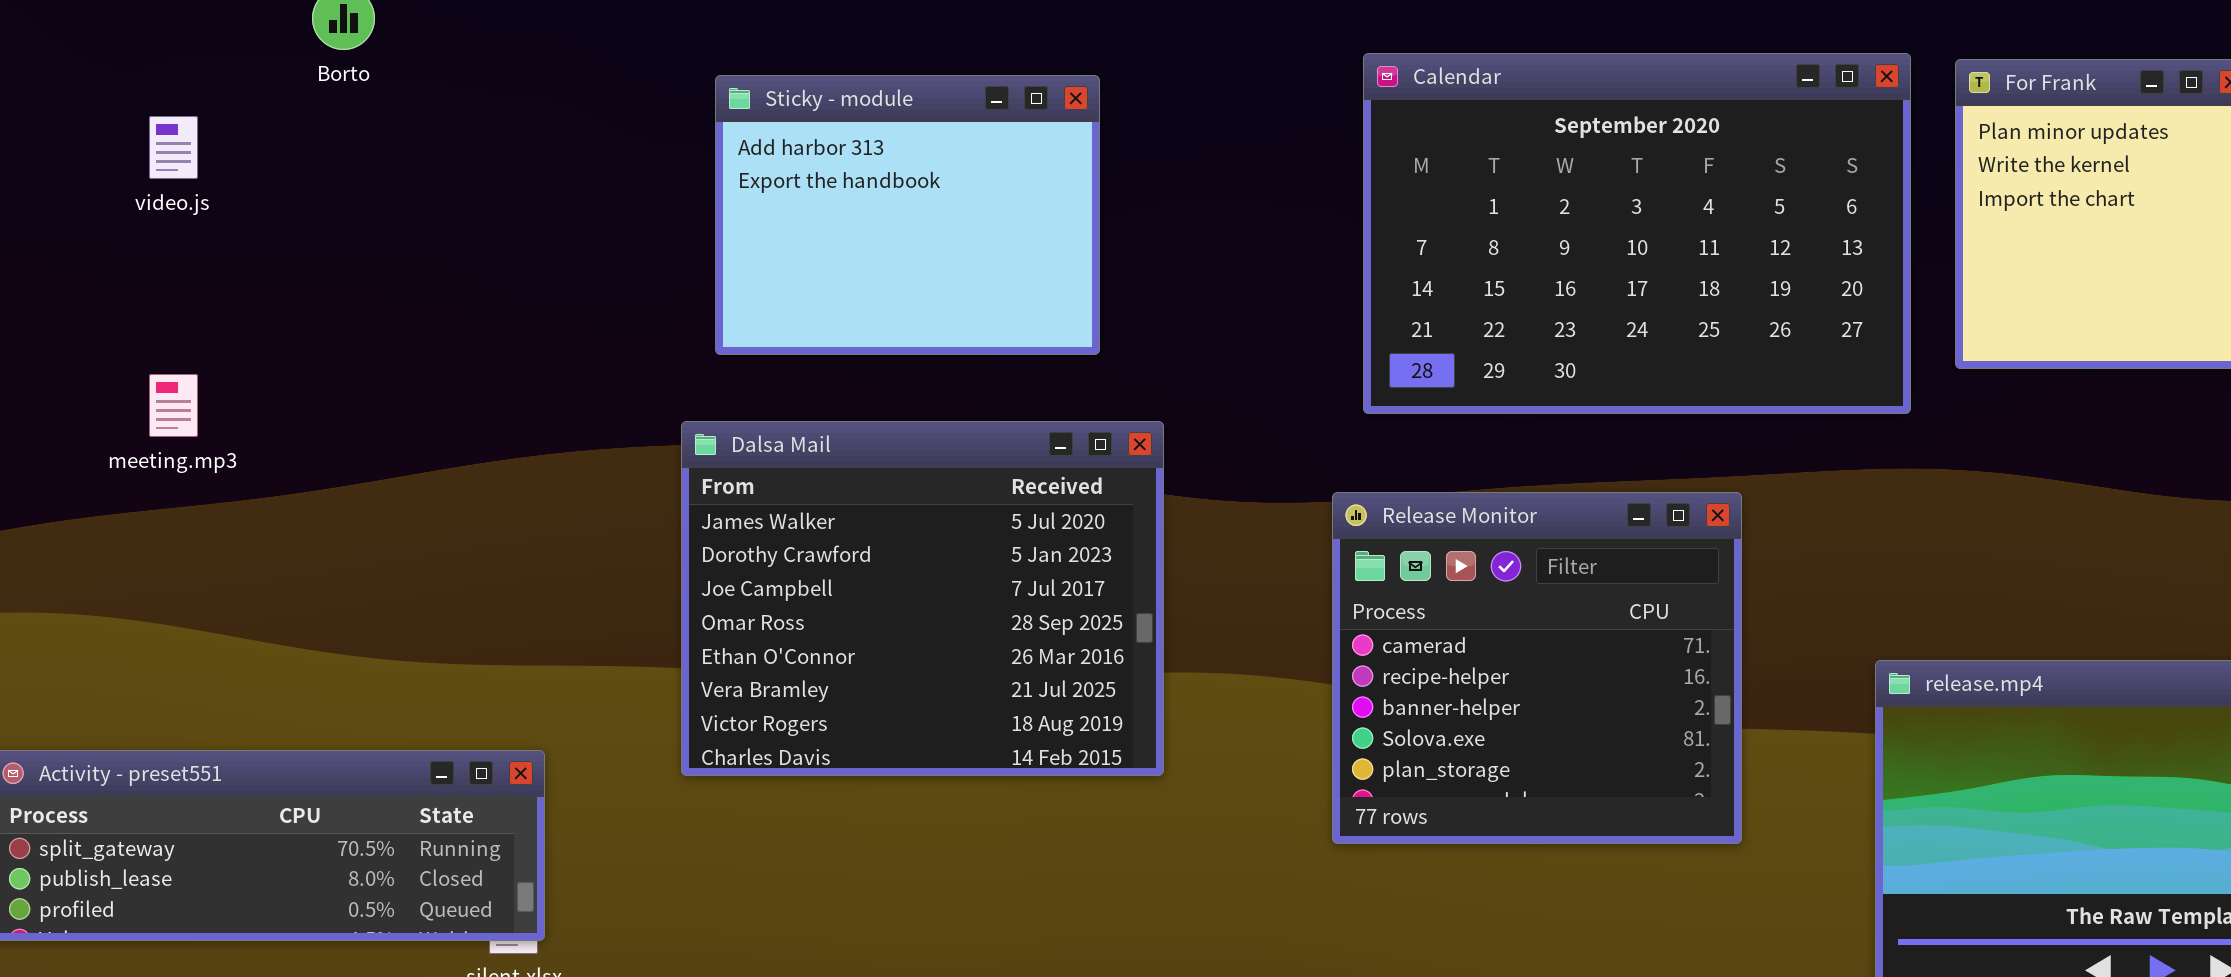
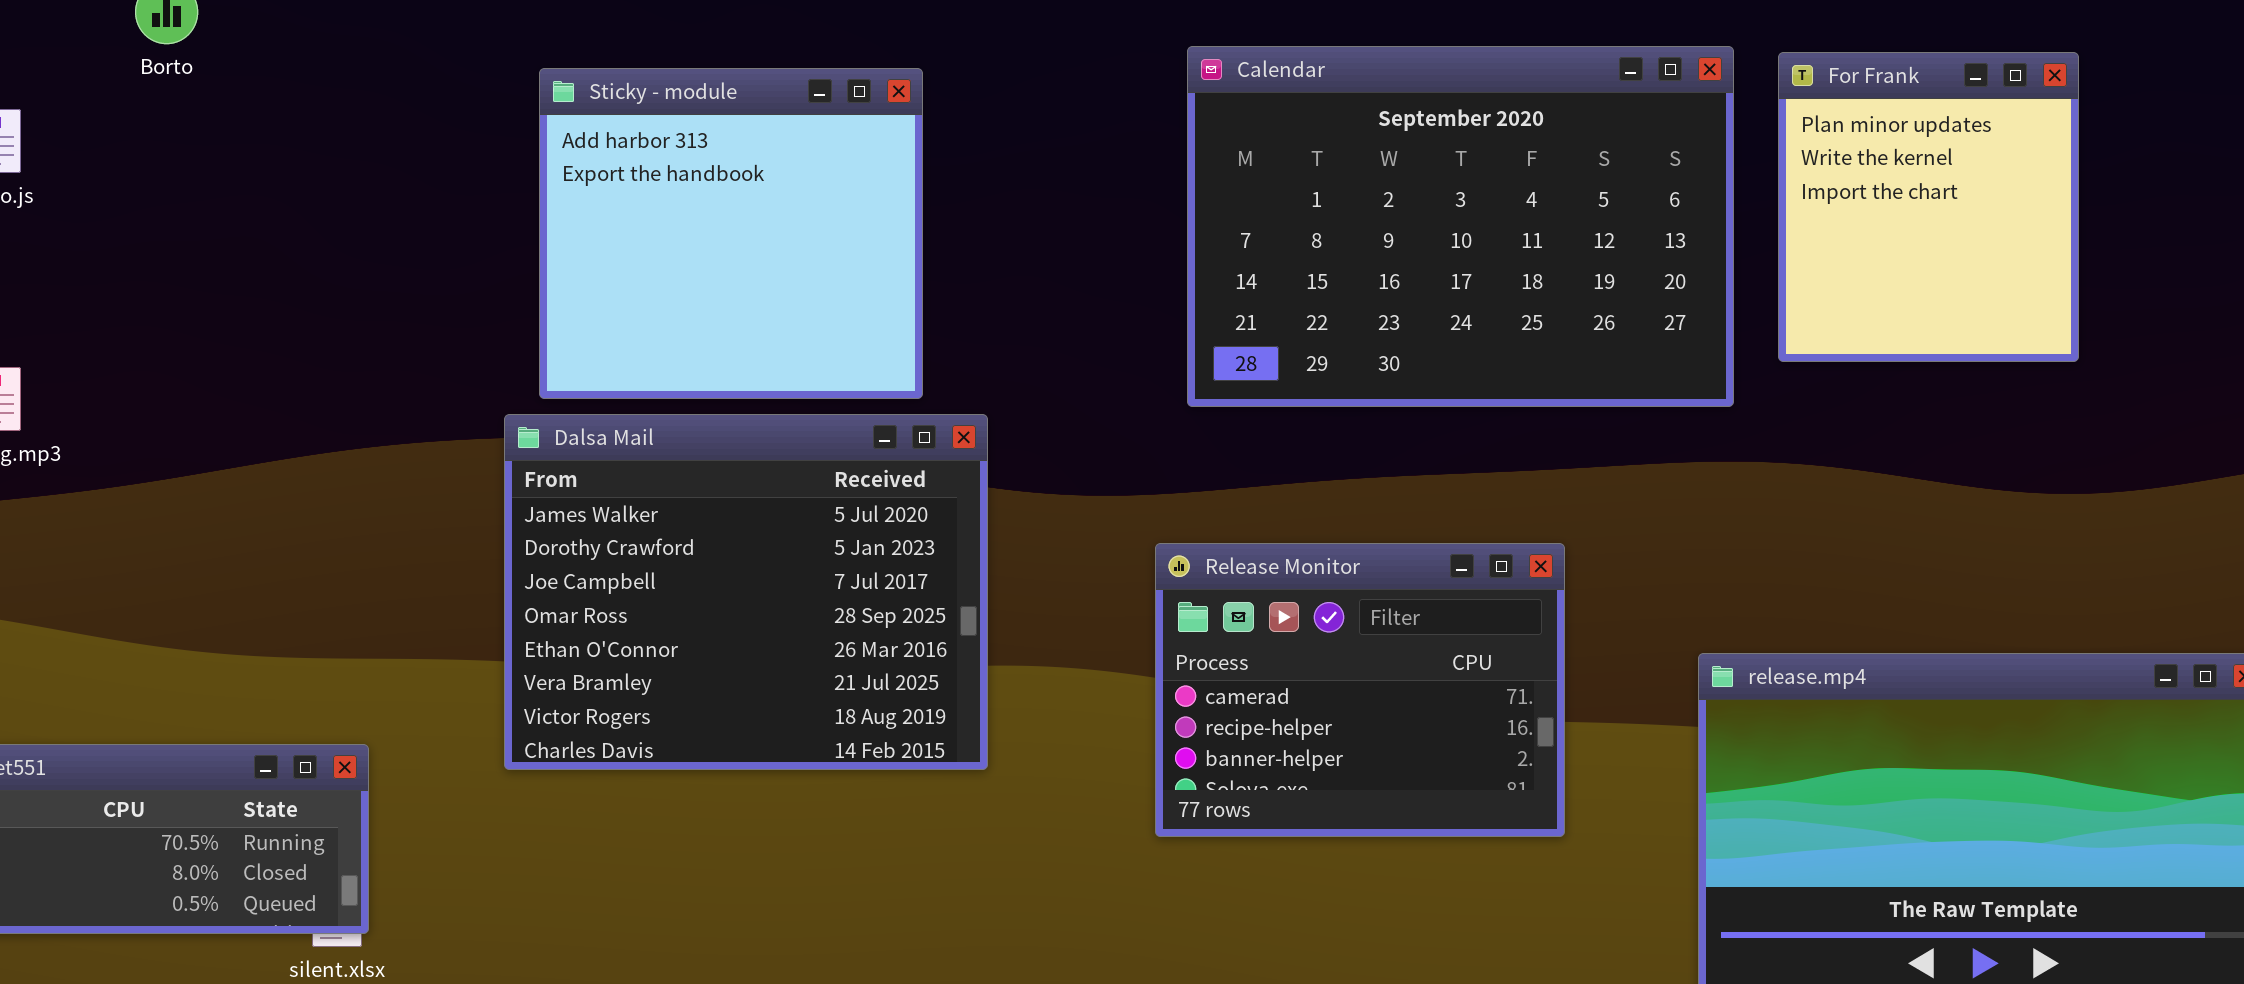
Sticky - module: [715,75,1100,355] -> [539,68,923,399], resized
Release Monitor: [1332,492,1742,844] -> [1155,543,1565,837], resized

